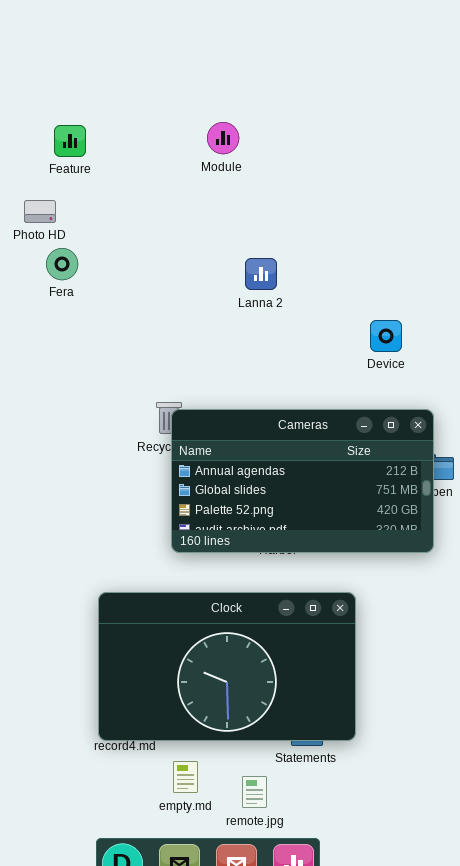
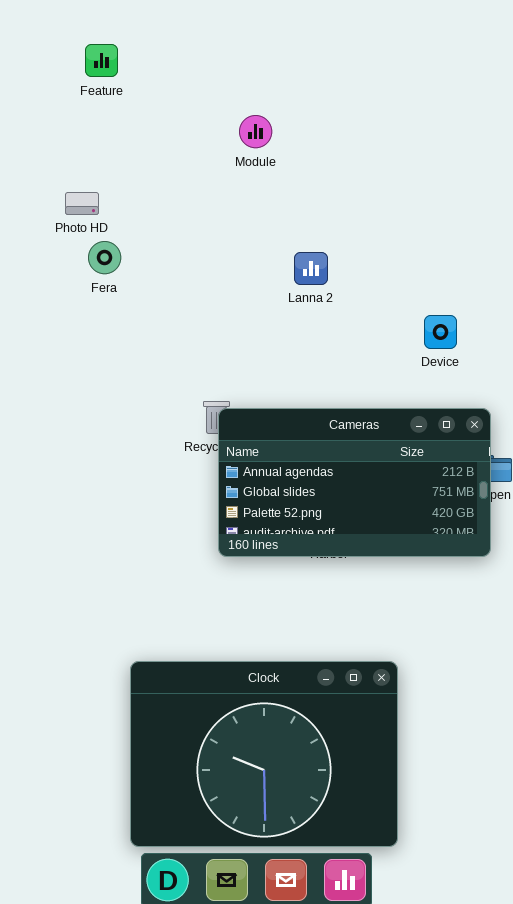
Module: [207,122,239,154] -> [239,115,272,148], moved
Feature: [54,125,86,157] -> [85,44,118,77], moved
Clock: [98,592,356,741] -> [130,661,398,847], moved, resized

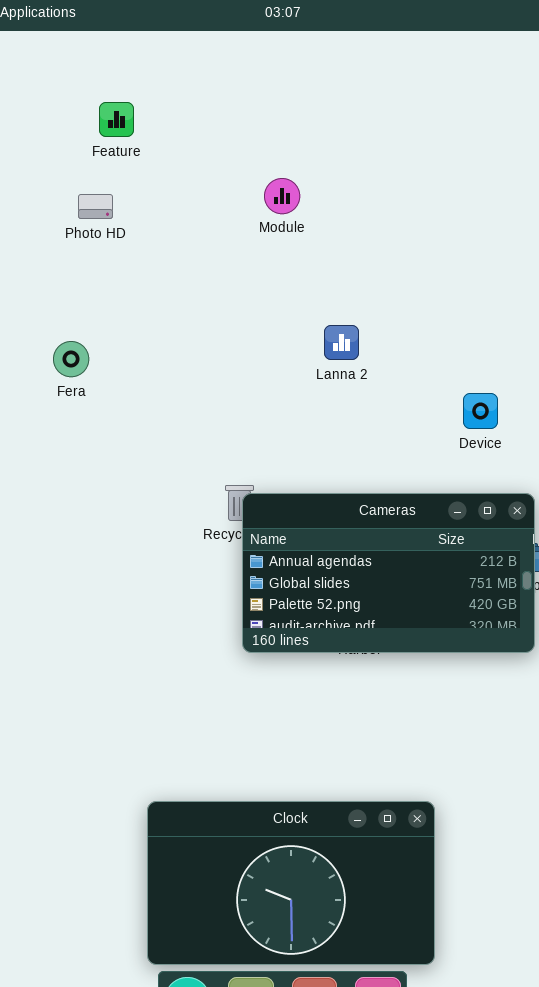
Photo HD: [65,192,99,215] -> [78,194,113,219], moved
Fera: [88,241,121,274] -> [53,341,89,377], moved
Clock: [130,661,398,847] -> [147,801,435,965], resized

